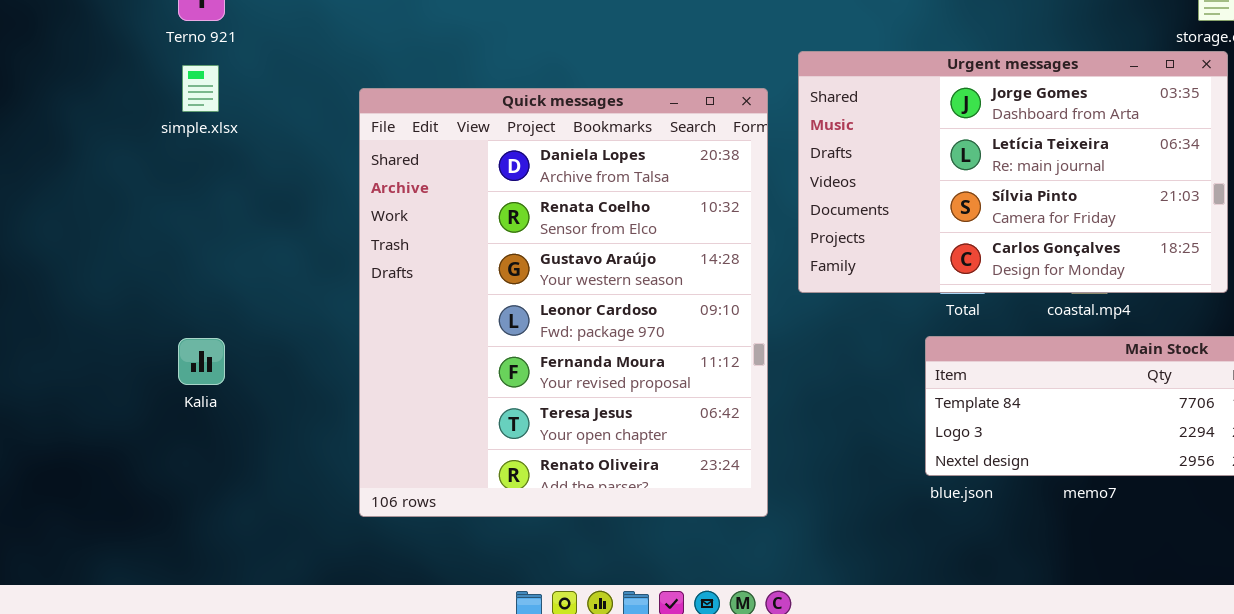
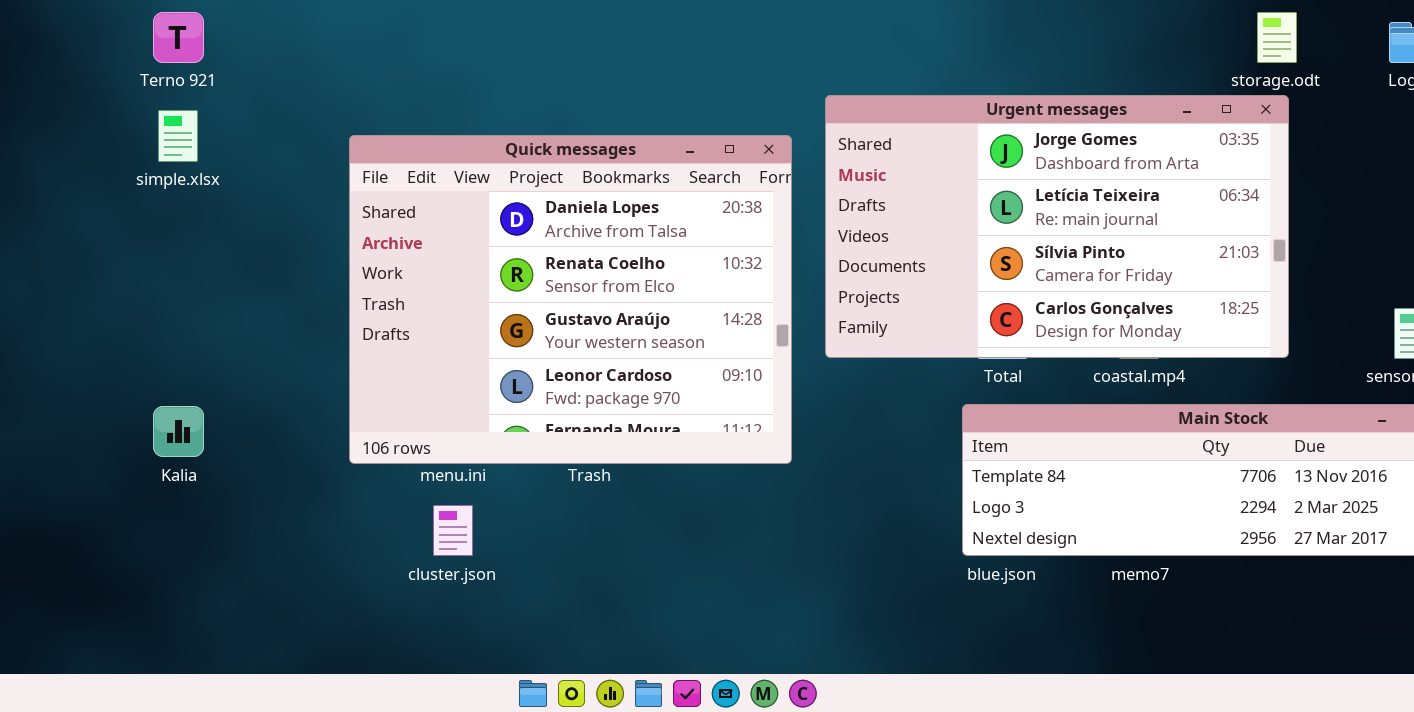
Quick messages: [359,88,768,517] -> [349,135,792,464], resized

